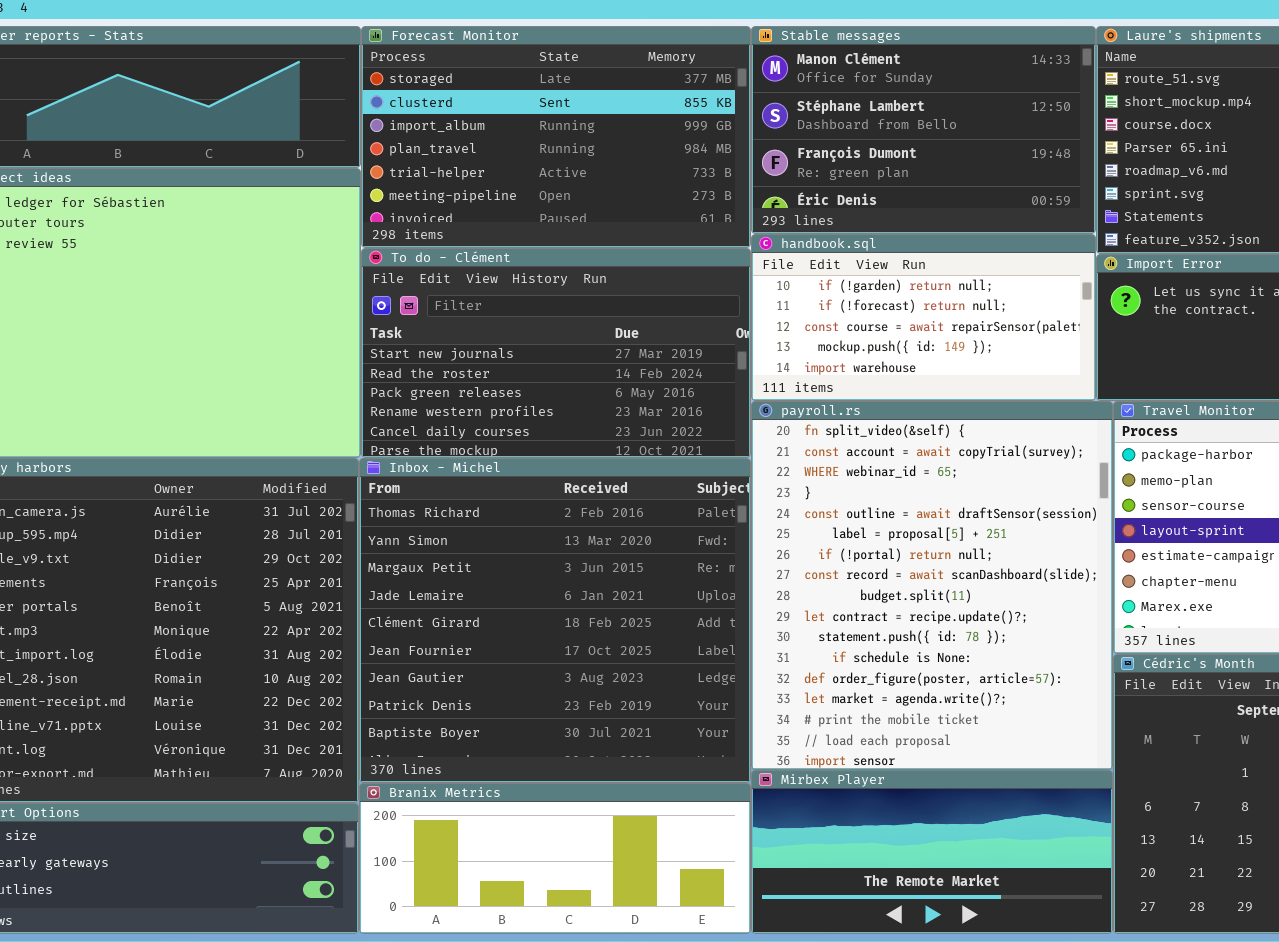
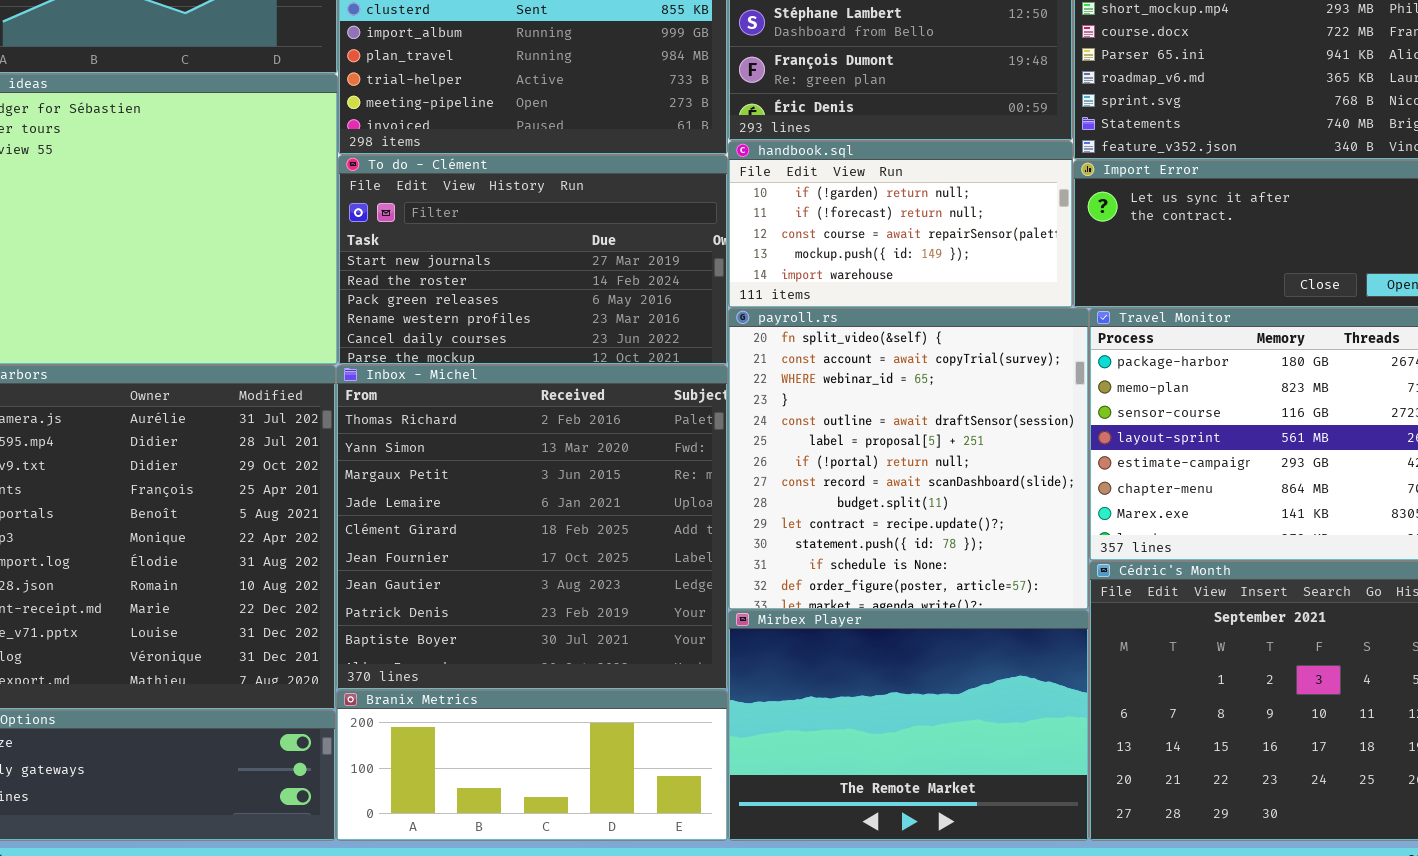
payroll.rs: [751,401,1113,770] -> [728,308,1089,610], resized
Mirbex Player: [751,770,1113,934] -> [728,610,1089,841], resized

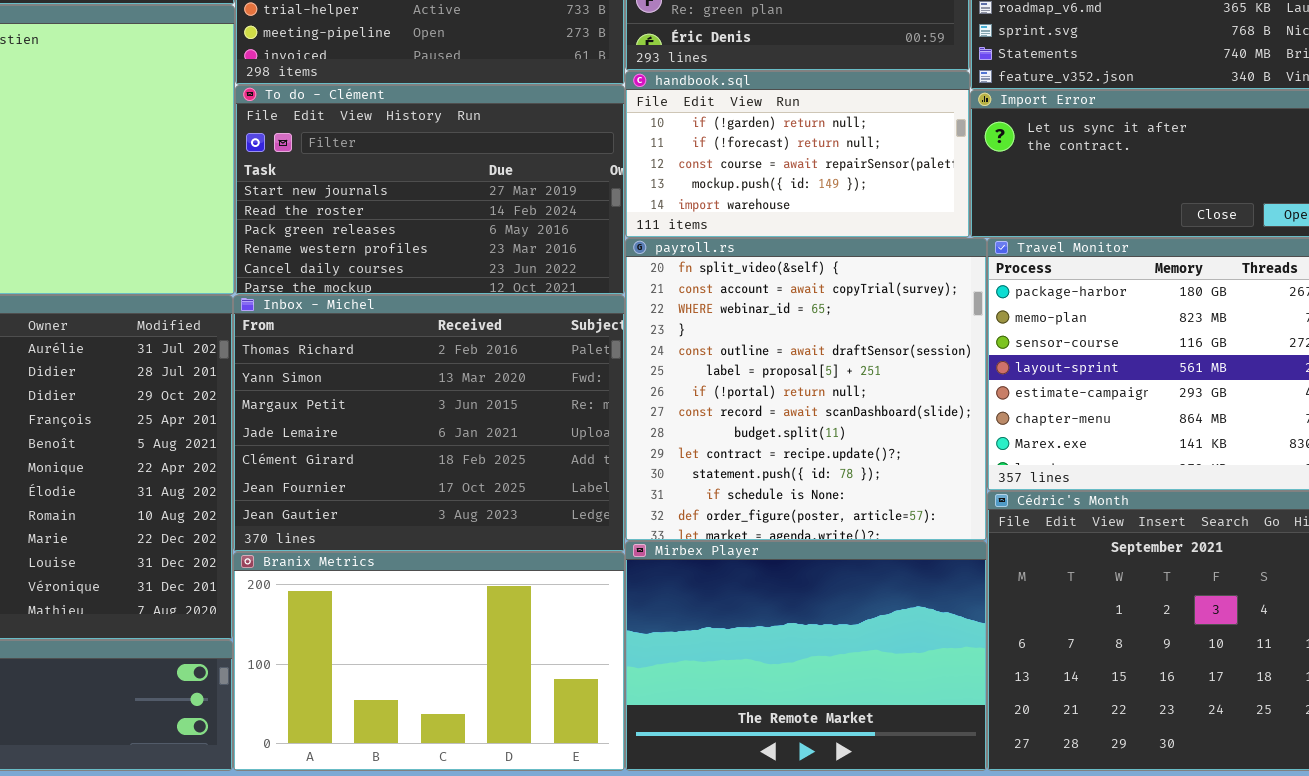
Inbox - Michel: [336,365,728,690] -> [233,295,625,552], resized
Branix Metrics: [336,690,728,841] -> [233,552,625,771], resized

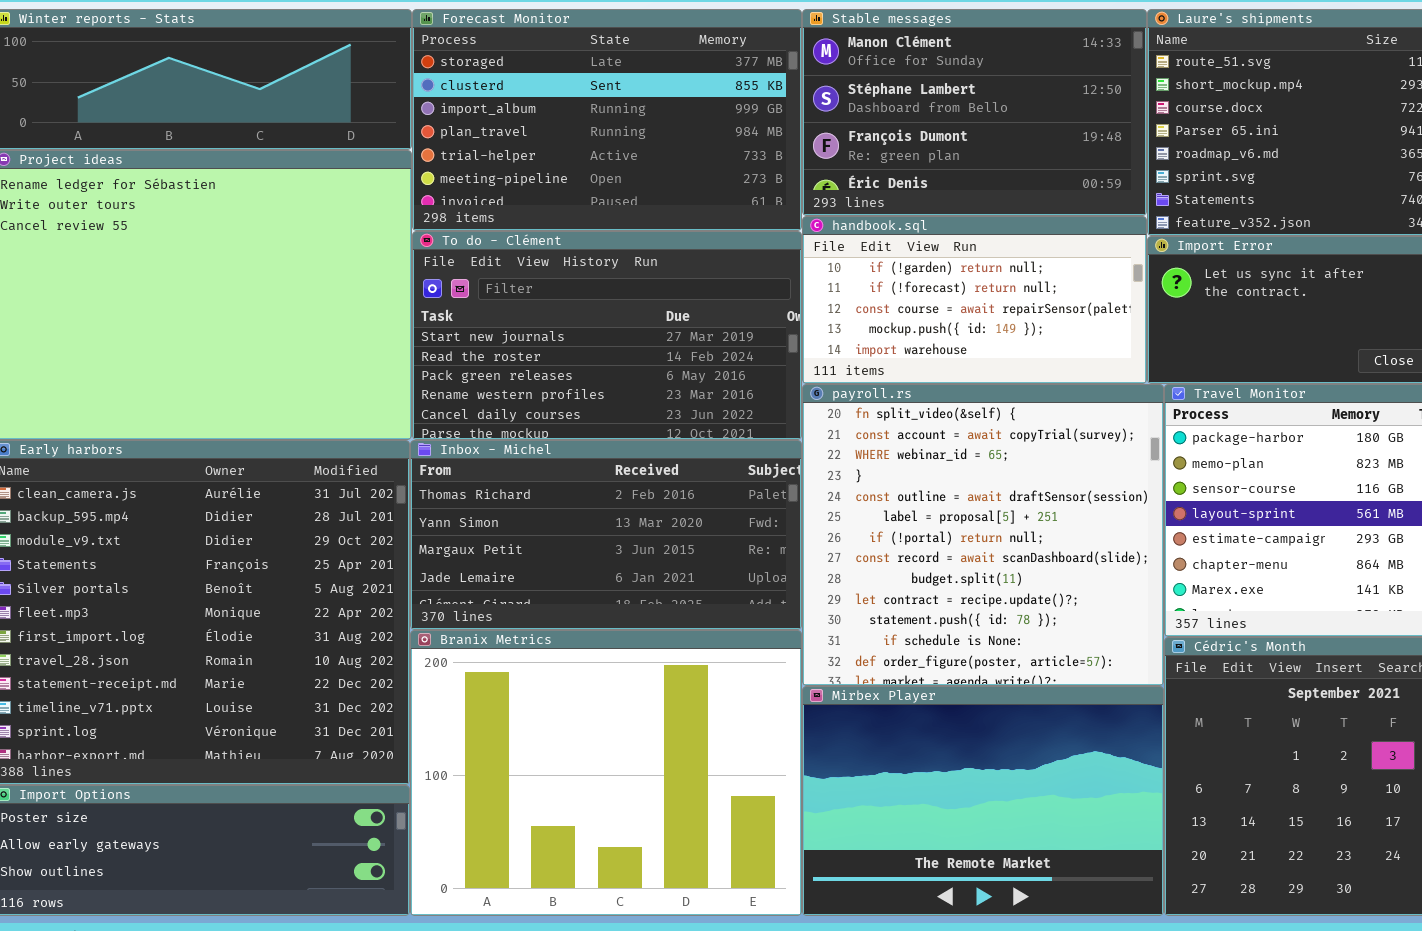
Inbox - Michel: [233,295,625,552] -> [410,440,802,630], resized
Branix Metrics: [233,552,625,771] -> [410,630,802,916], resized

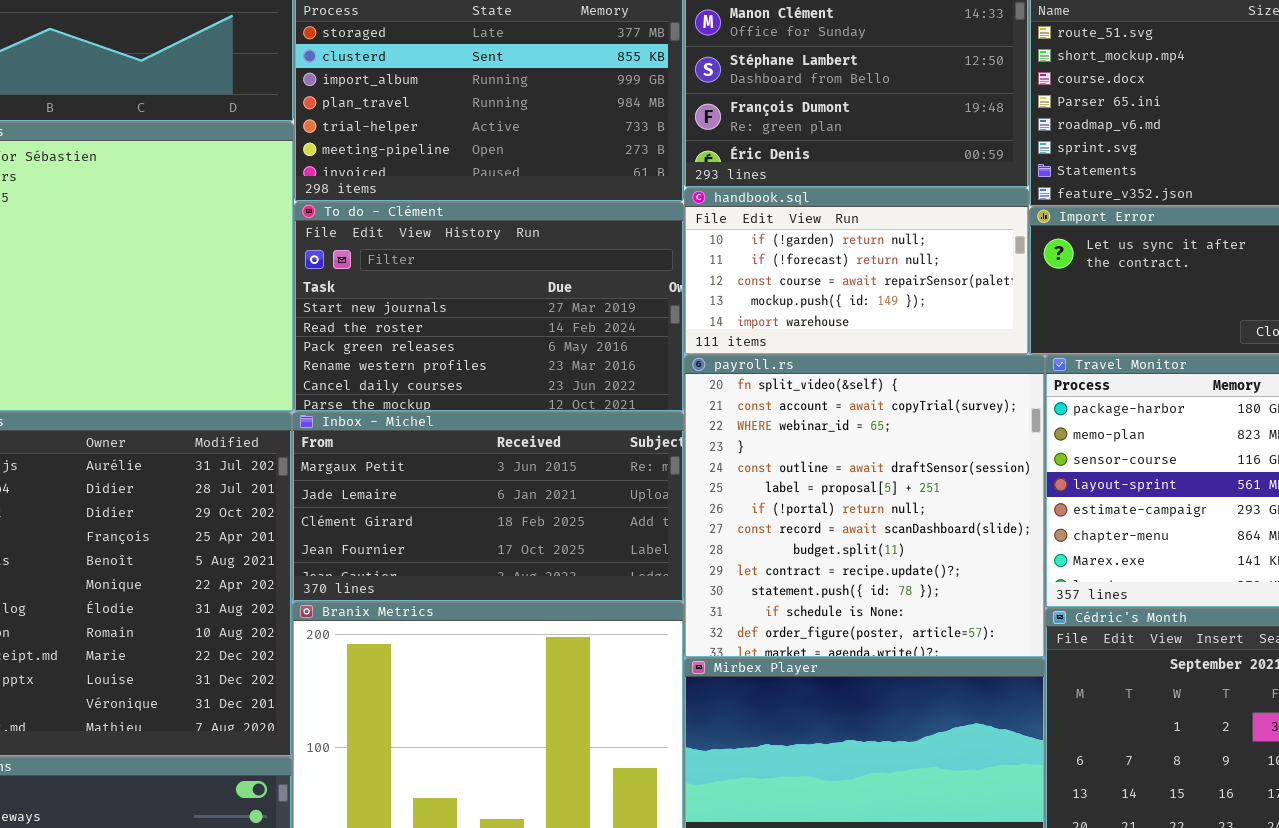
Inbox - Michel: [410,440,802,630] -> [292,412,684,602], scrolled down 2 rows

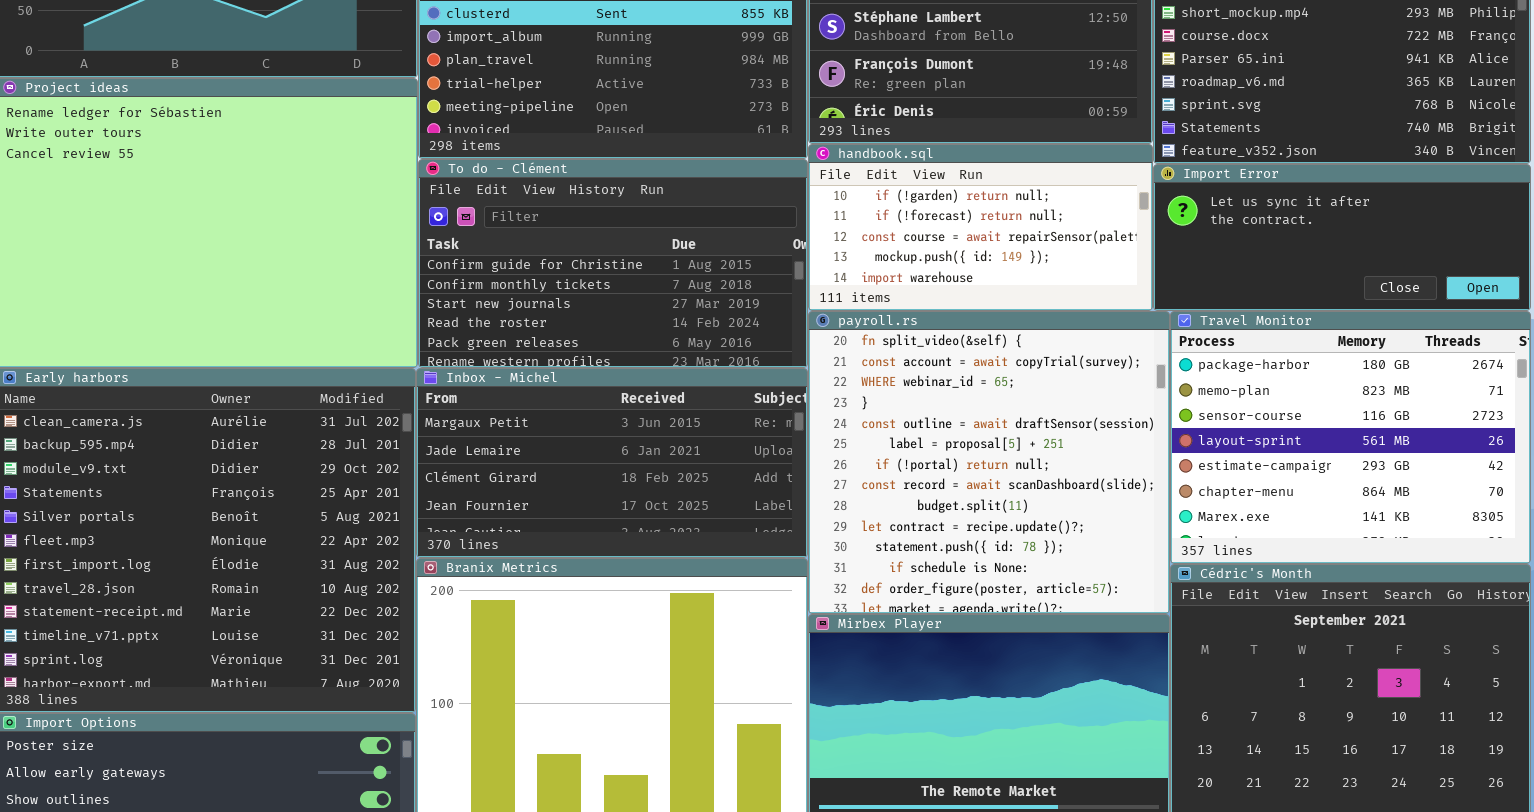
To do - Clément: [294,202,684,412] -> [418,159,808,368], scrolled up 2 rows

